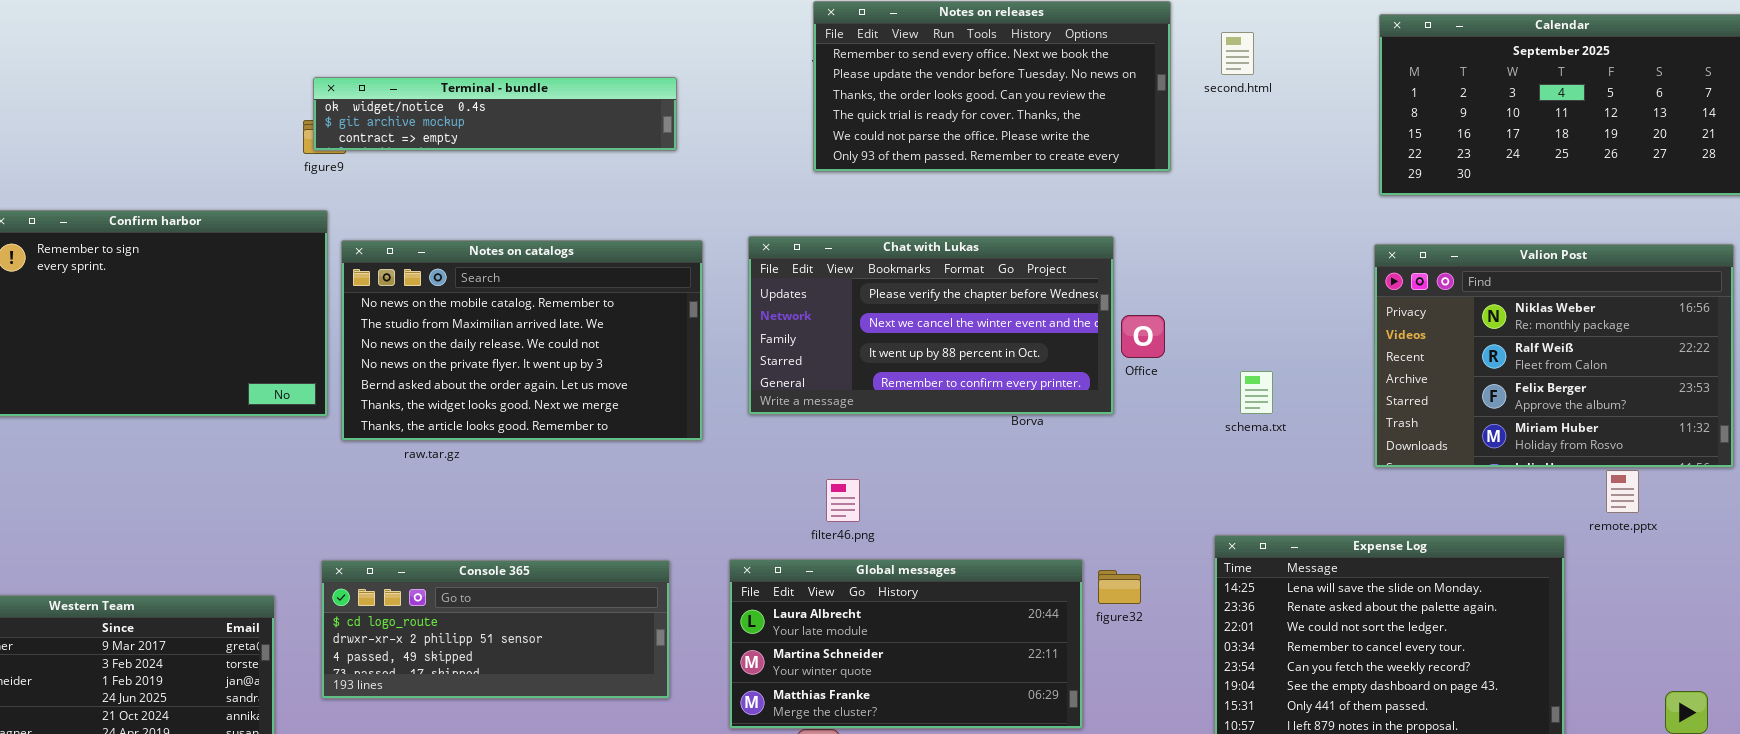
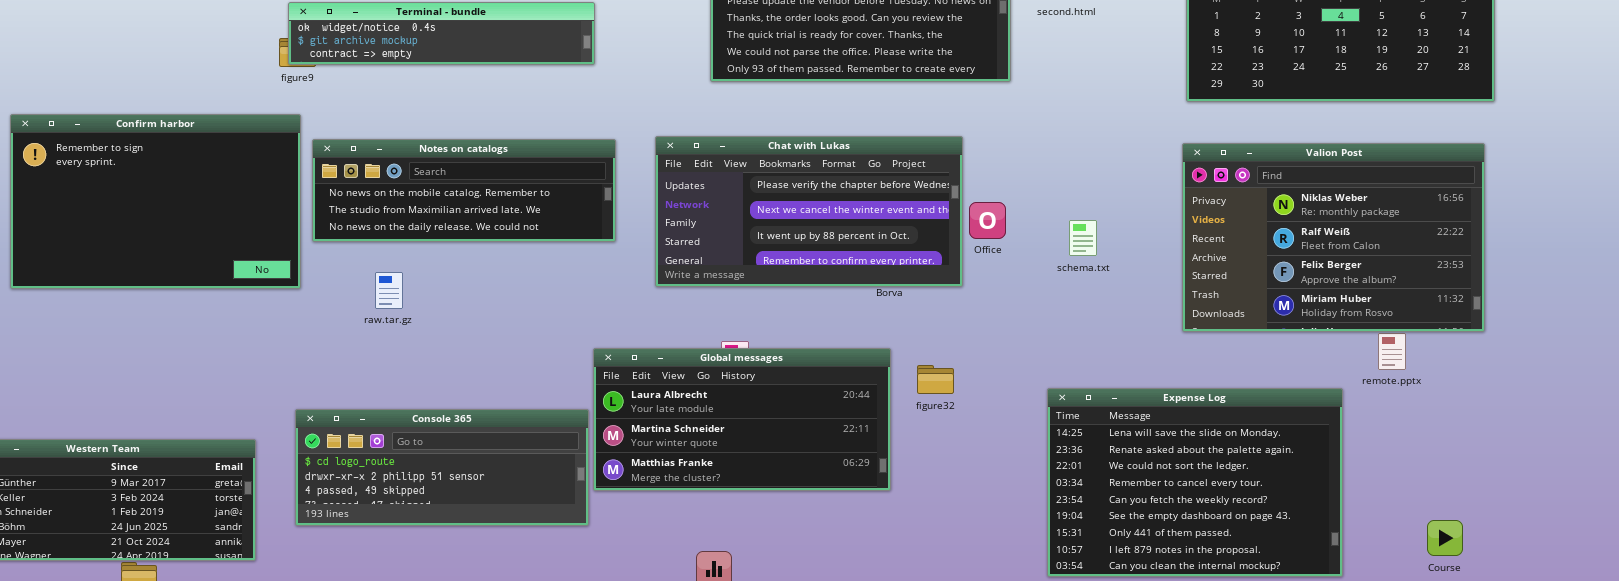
Notes on catalogs: [341,240,703,441] -> [312,139,616,242], resized
schema.txt: [1240,371,1273,414] -> [1069,220,1097,256], moved
Global messages: [729,559,1083,729] -> [593,348,891,491], moved
figure32: [1098,570,1141,604] -> [917,365,954,394], moved

